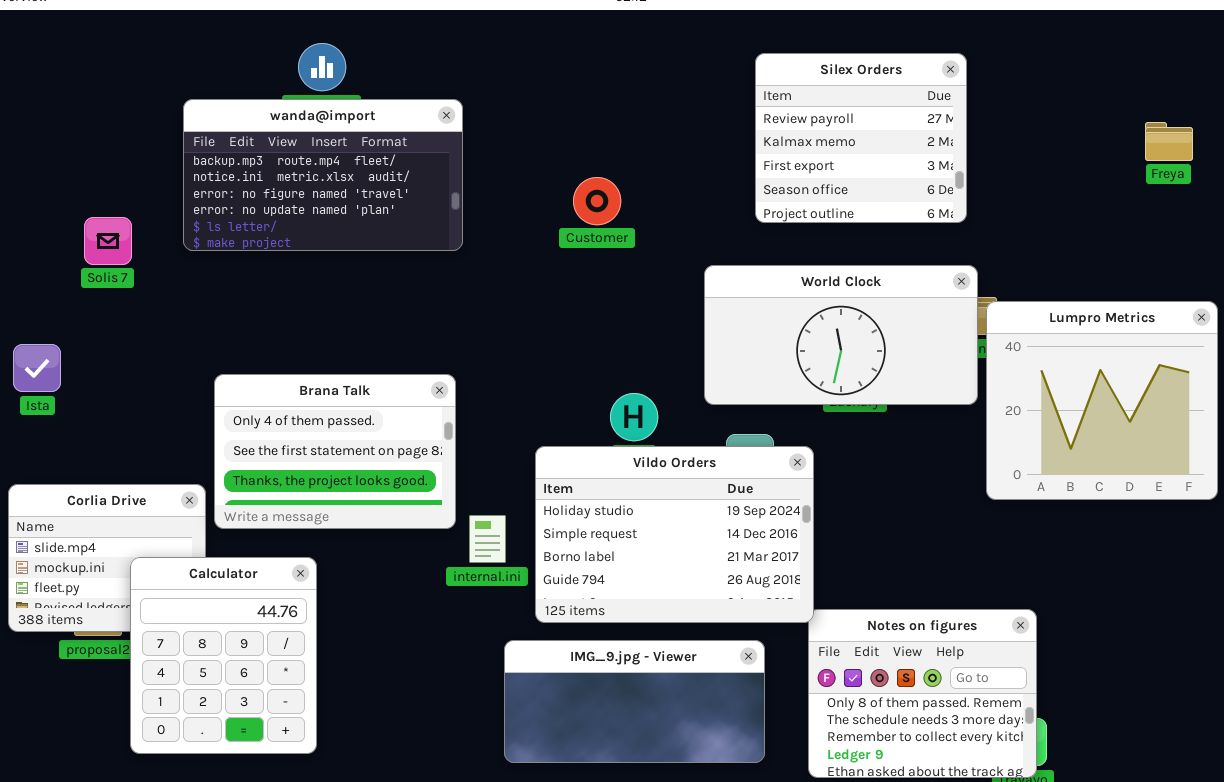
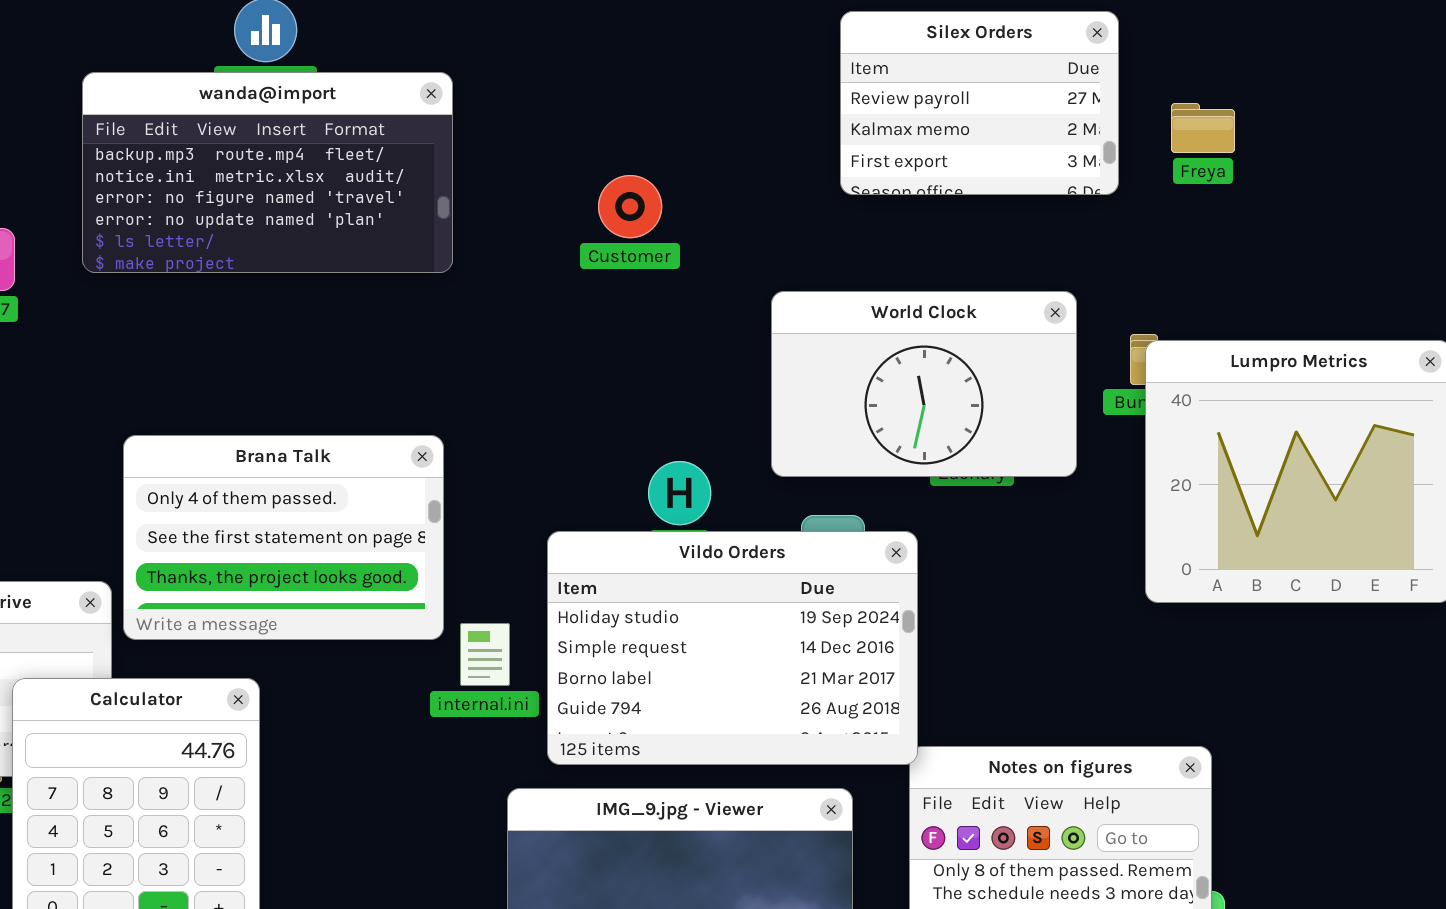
Silex Orders: [755,53,967,223] -> [840,11,1119,195], resized
Freya: [1145,122,1193,161] -> [1171,103,1235,153], moved
World Clock: [704,265,978,405] -> [771,291,1077,477], resized

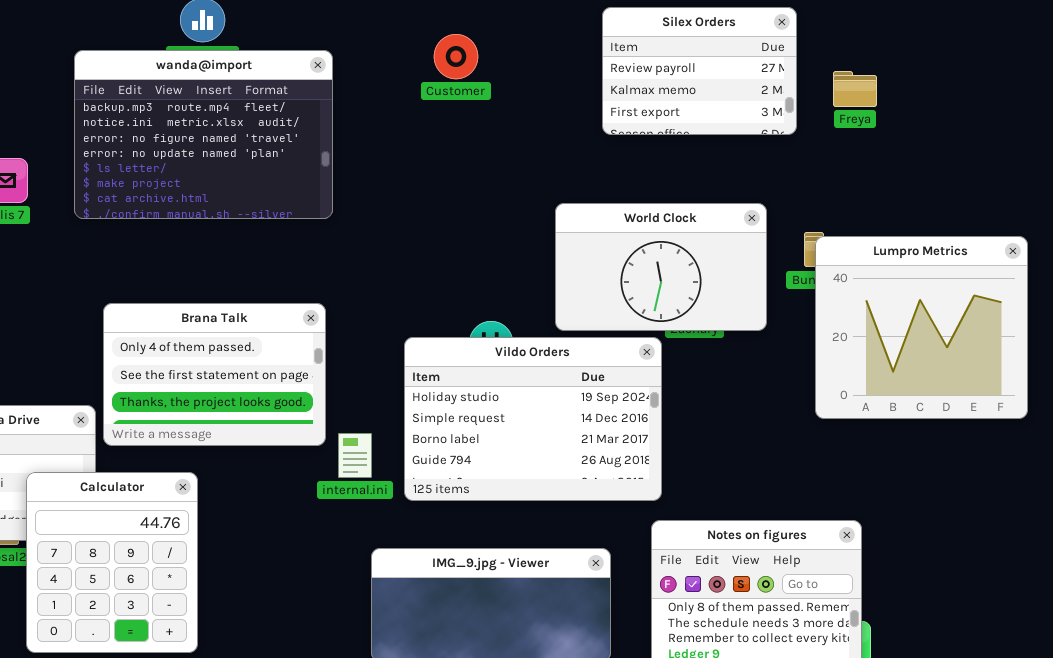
wanda@import: [82,72,453,273] -> [74,50,333,219], resized
Customer: [598,175,662,238] -> [434,34,478,79], moved
Vildo Orders: [547,531,918,765] -> [404,337,662,501], moved

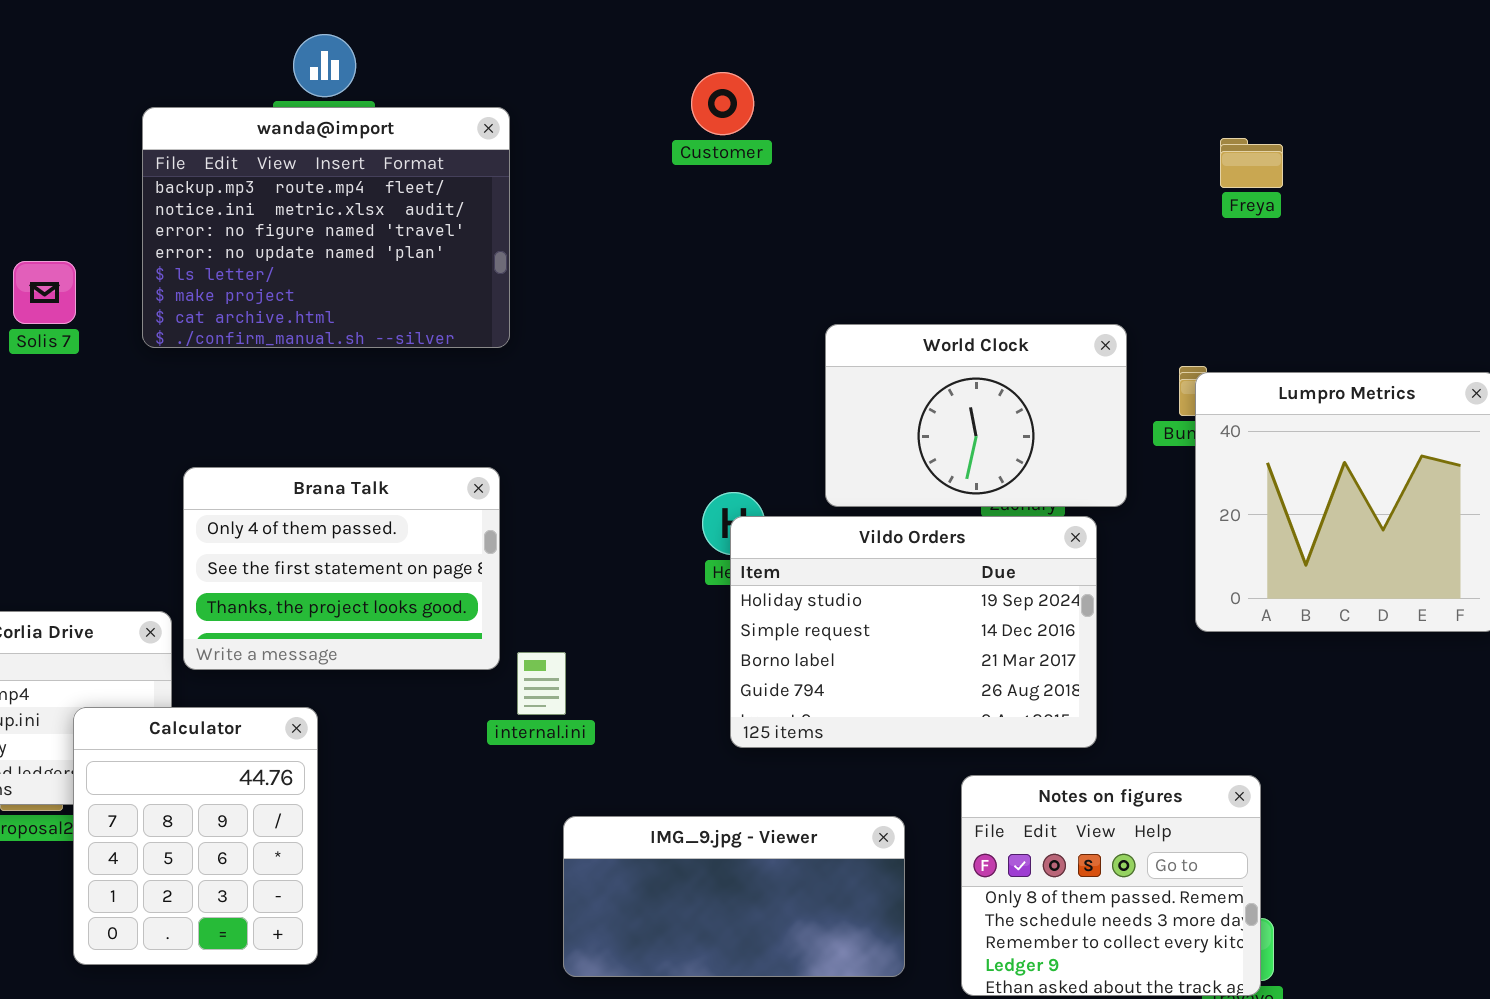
Silex Orders: [602,7,797,135] -> none, closed
Customer: [434,34,478,79] -> [691,72,754,135], moved
Vildo Orders: [404,337,662,501] -> [730,516,1097,748], moved

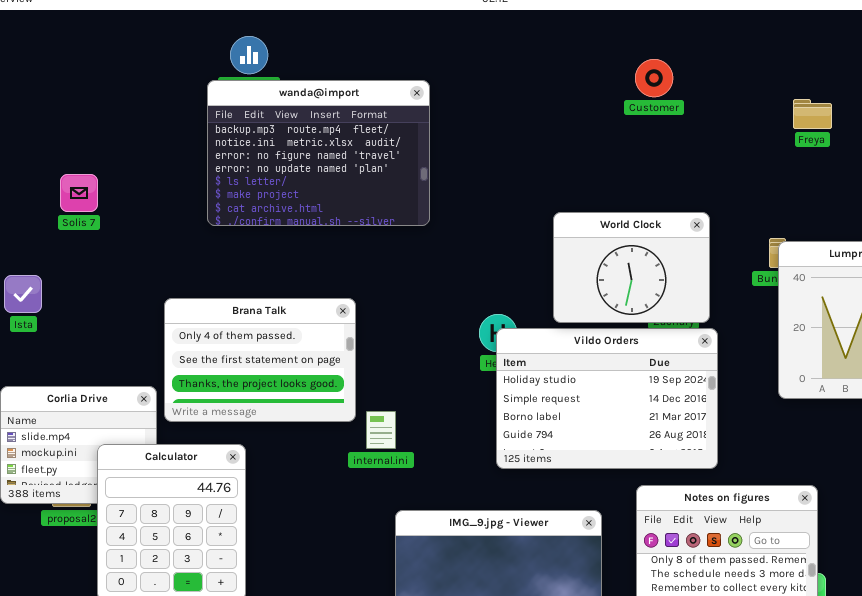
Customer: [691,72,754,135] -> [635,59,673,97], moved
wanda@import: [142,107,510,348] -> [207,80,430,226], moved
World Clock: [825,324,1127,507] -> [553,212,710,323], resized

